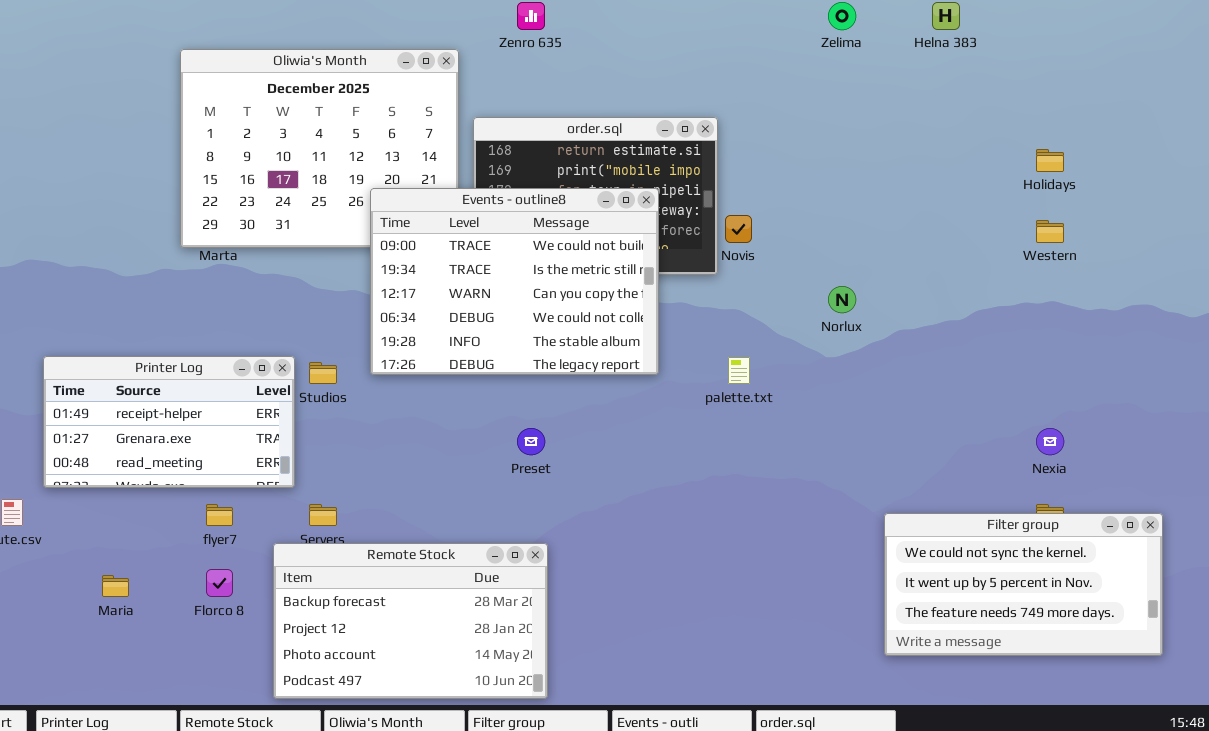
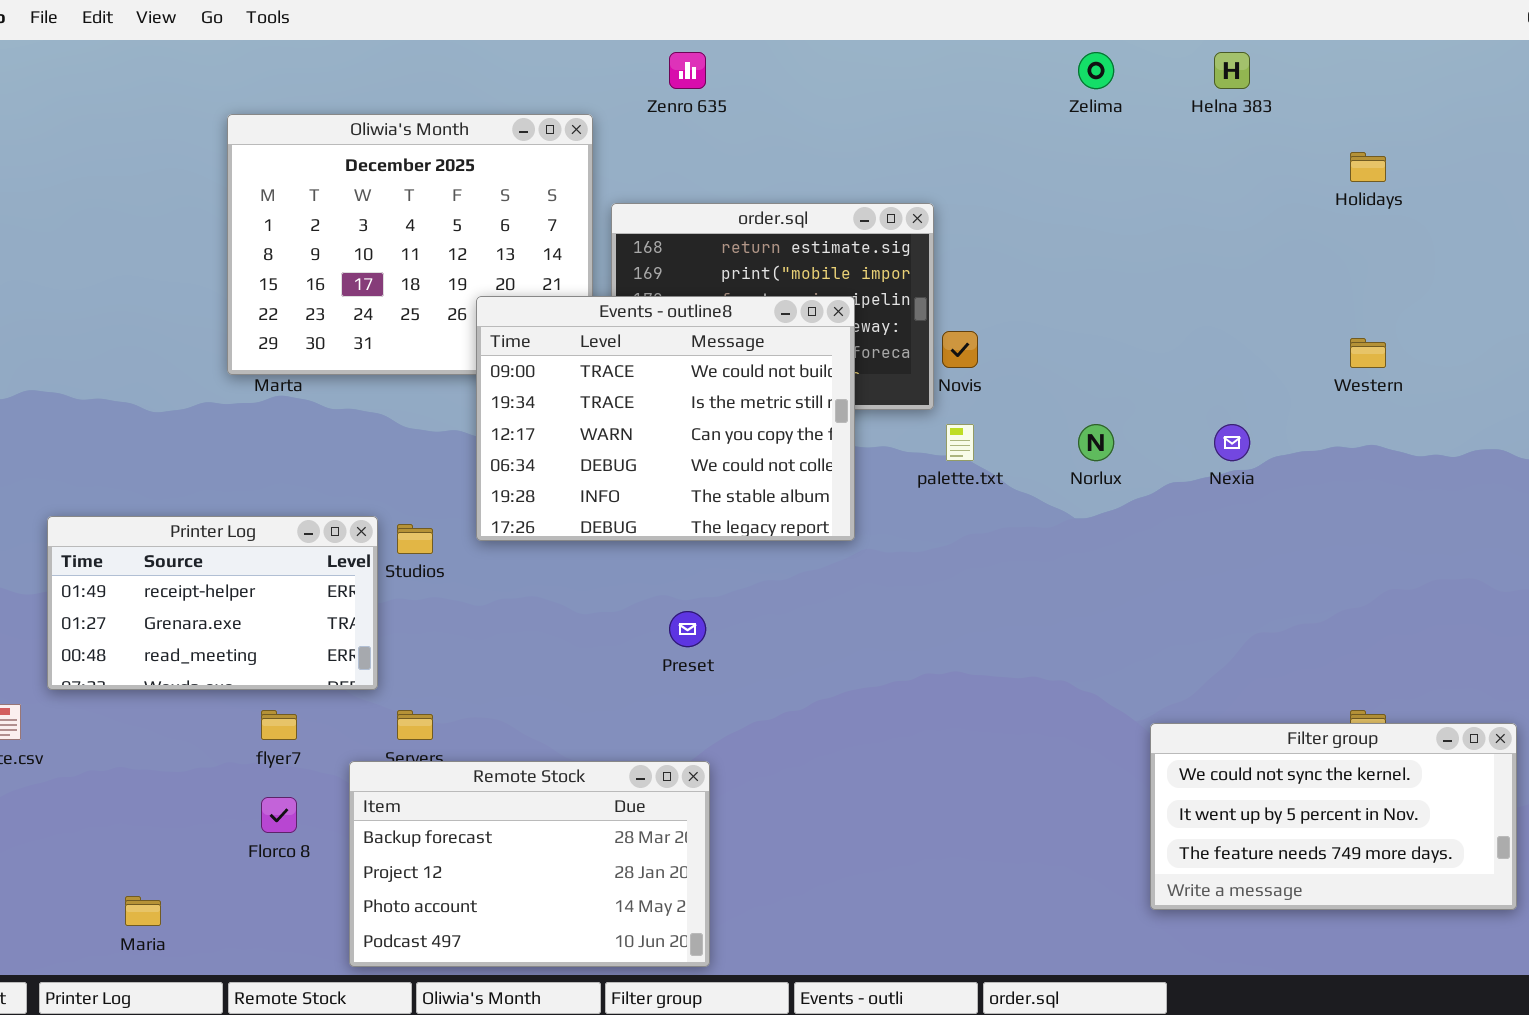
Holidays: [1036,149,1064,172] -> [1350,152,1386,182], moved
palette.txt: [728,357,750,384] -> [946,424,974,461], moved
Nexia: [1036,428,1064,455] -> [1214,424,1250,461], moved
Maria: [102,575,129,597] -> [125,896,161,926], moved

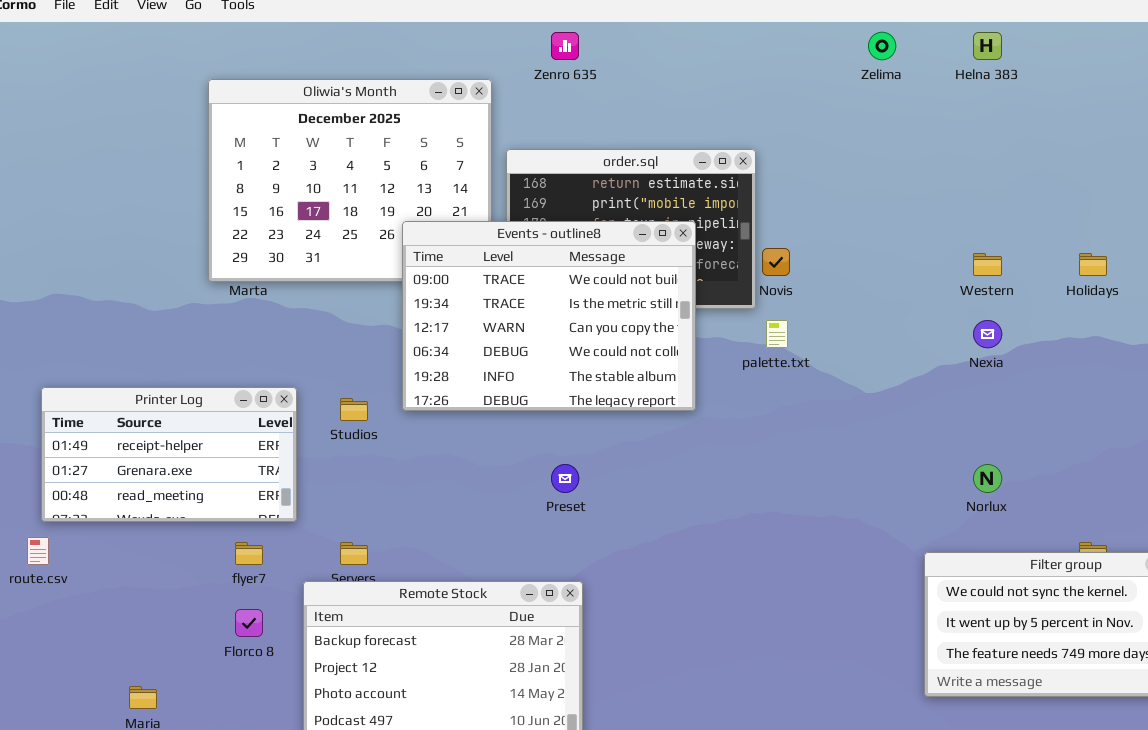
Holidays: [1350,152,1386,182] -> [1079,253,1107,276], moved
Western: [1350,338,1386,368] -> [973,253,1002,276], moved
Norlux: [1078,424,1114,461] -> [973,464,1002,493], moved
Printer Log: [47,516,378,690] -> [41,387,297,522], moved

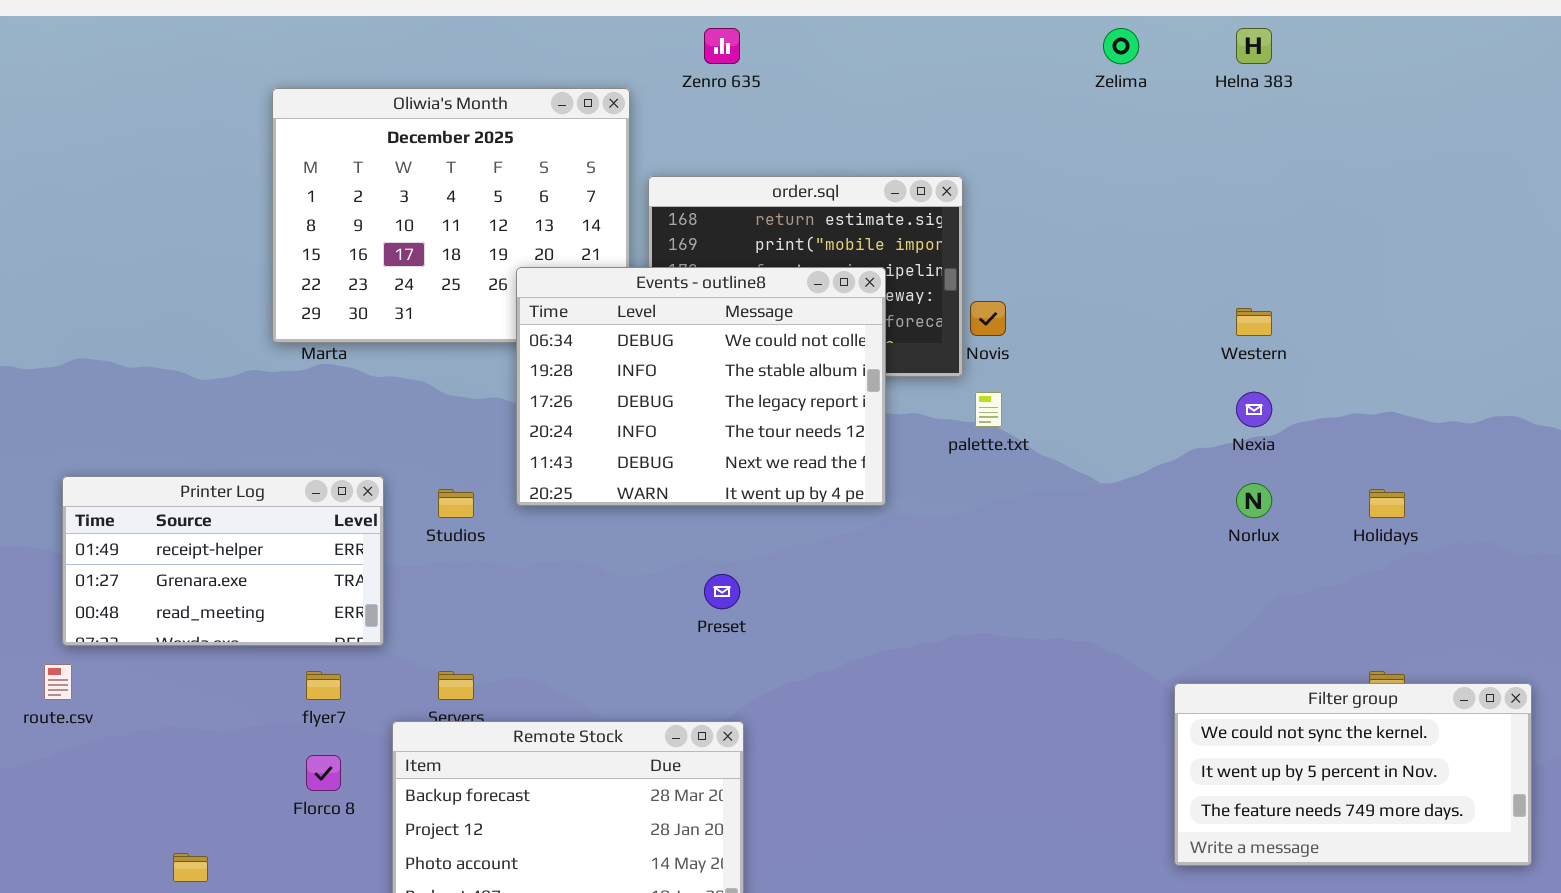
Events - outline8: [402,221,696,411] -> [516,267,886,506], scrolled down 3 rows
Holidays: [1079,253,1107,276] -> [1369,489,1405,518], moved
Norlux: [973,464,1002,493] -> [1236,483,1272,518], moved

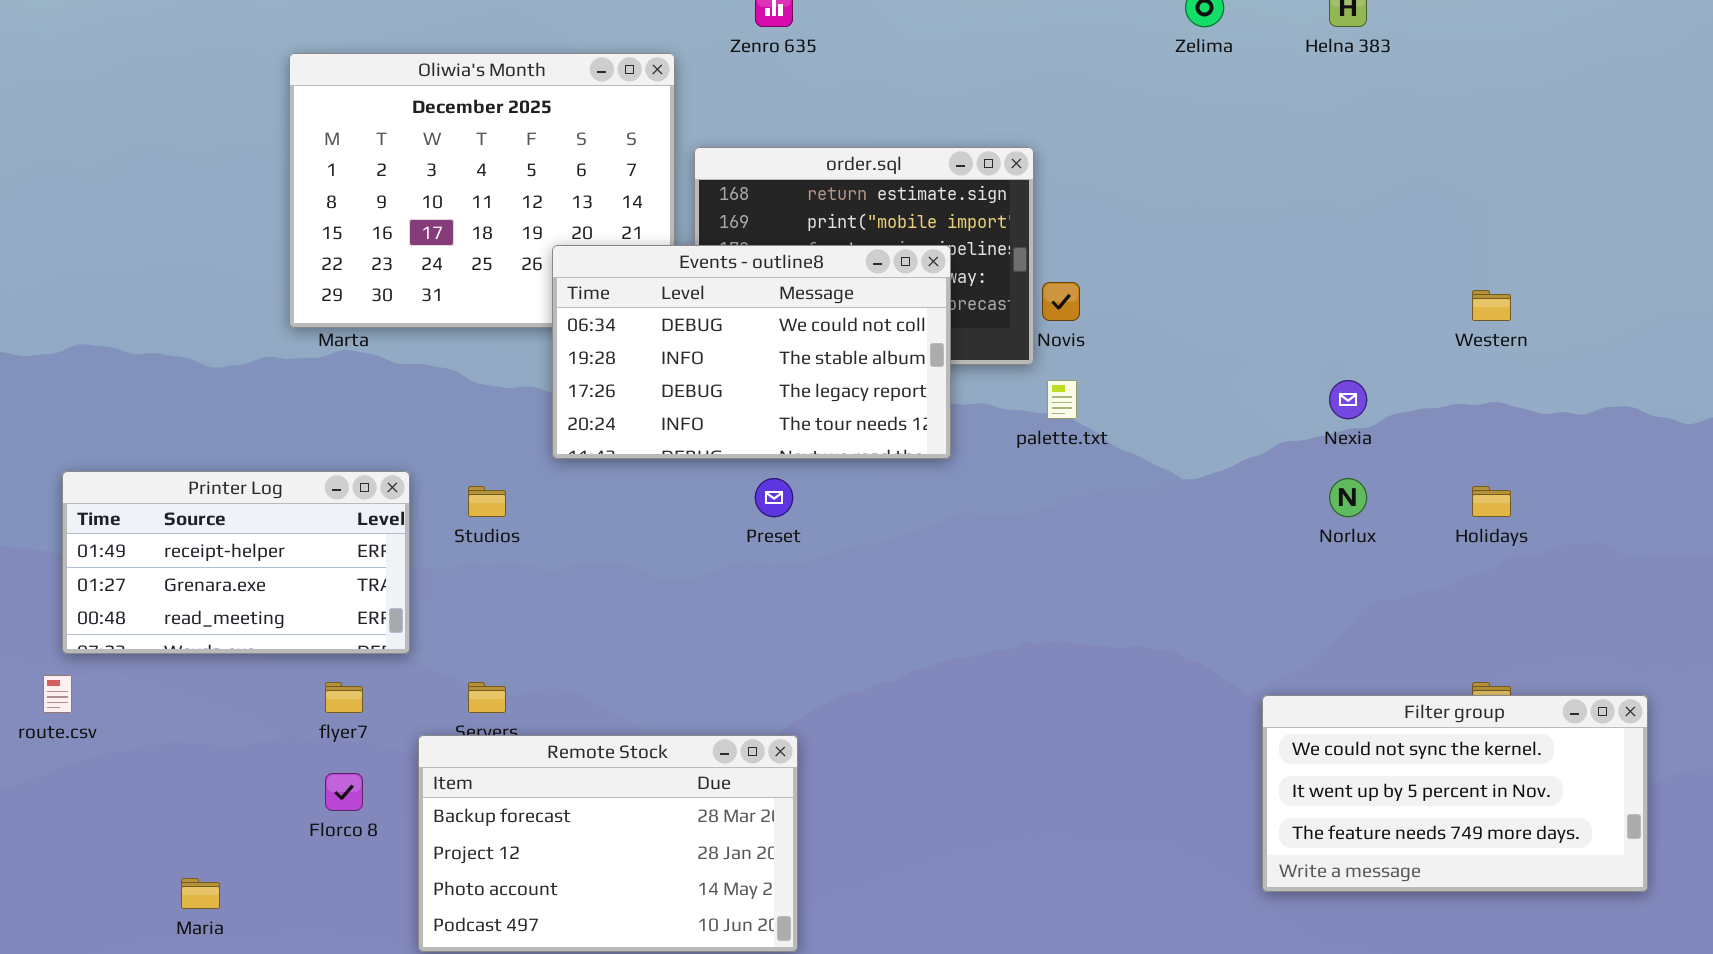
Events - outline8: [516,267,886,506] -> [552,245,951,459], resized
Western: [1236,308,1272,336] -> [1472,290,1511,321], moved
Preset: [704,574,740,609] -> [755,478,793,517], moved

